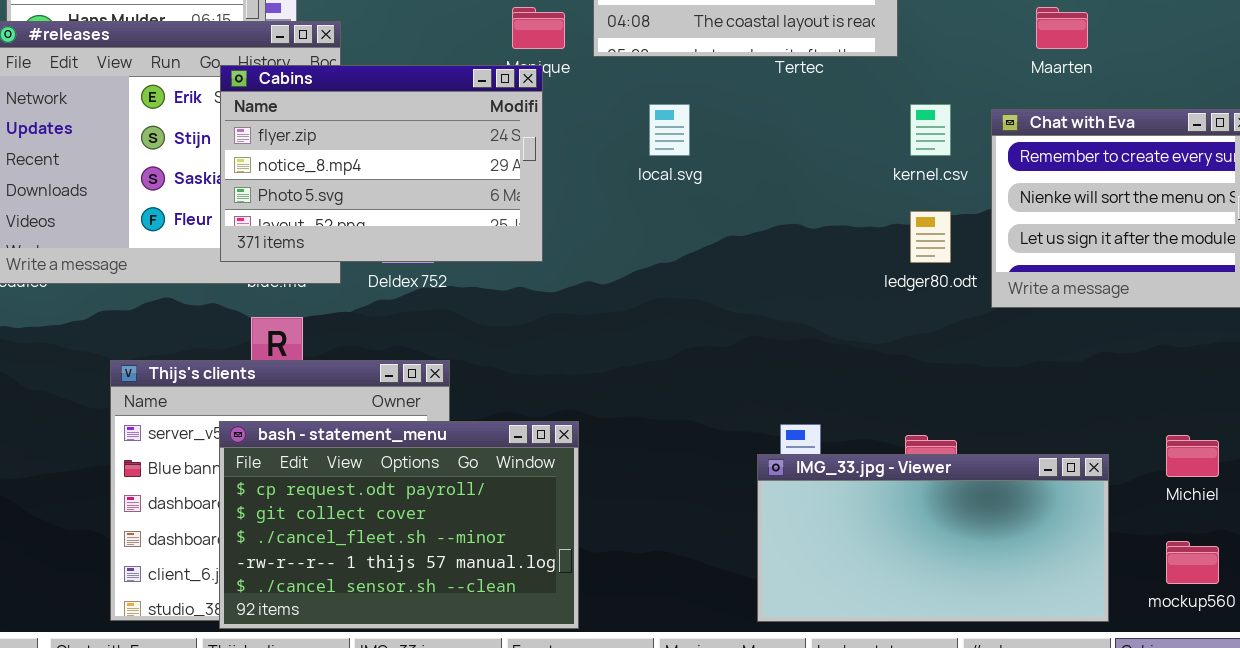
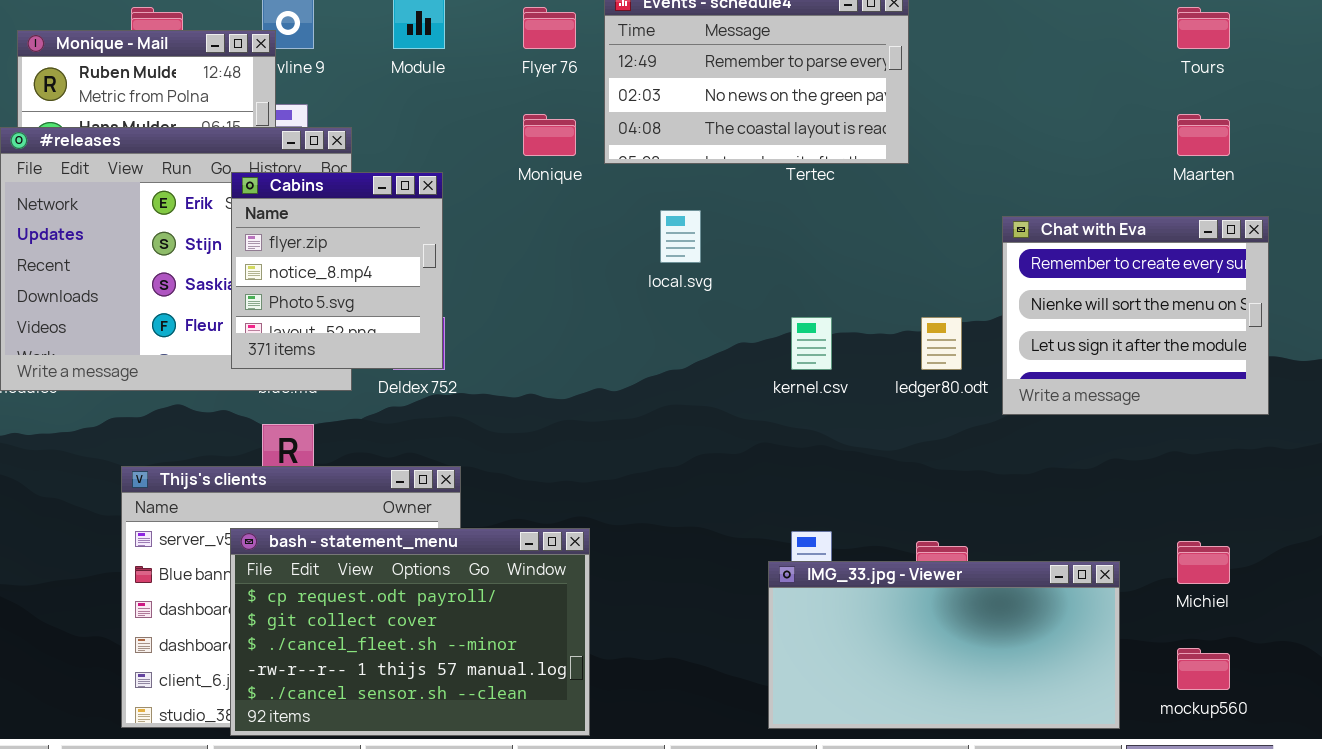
Maarten: [1036,7,1088,49] -> [1177,114,1230,156], moved
Cabins: [220,65,543,262] -> [231,172,443,369], resized
kernel.csv: [910,104,951,156] -> [791,317,832,370], moved

